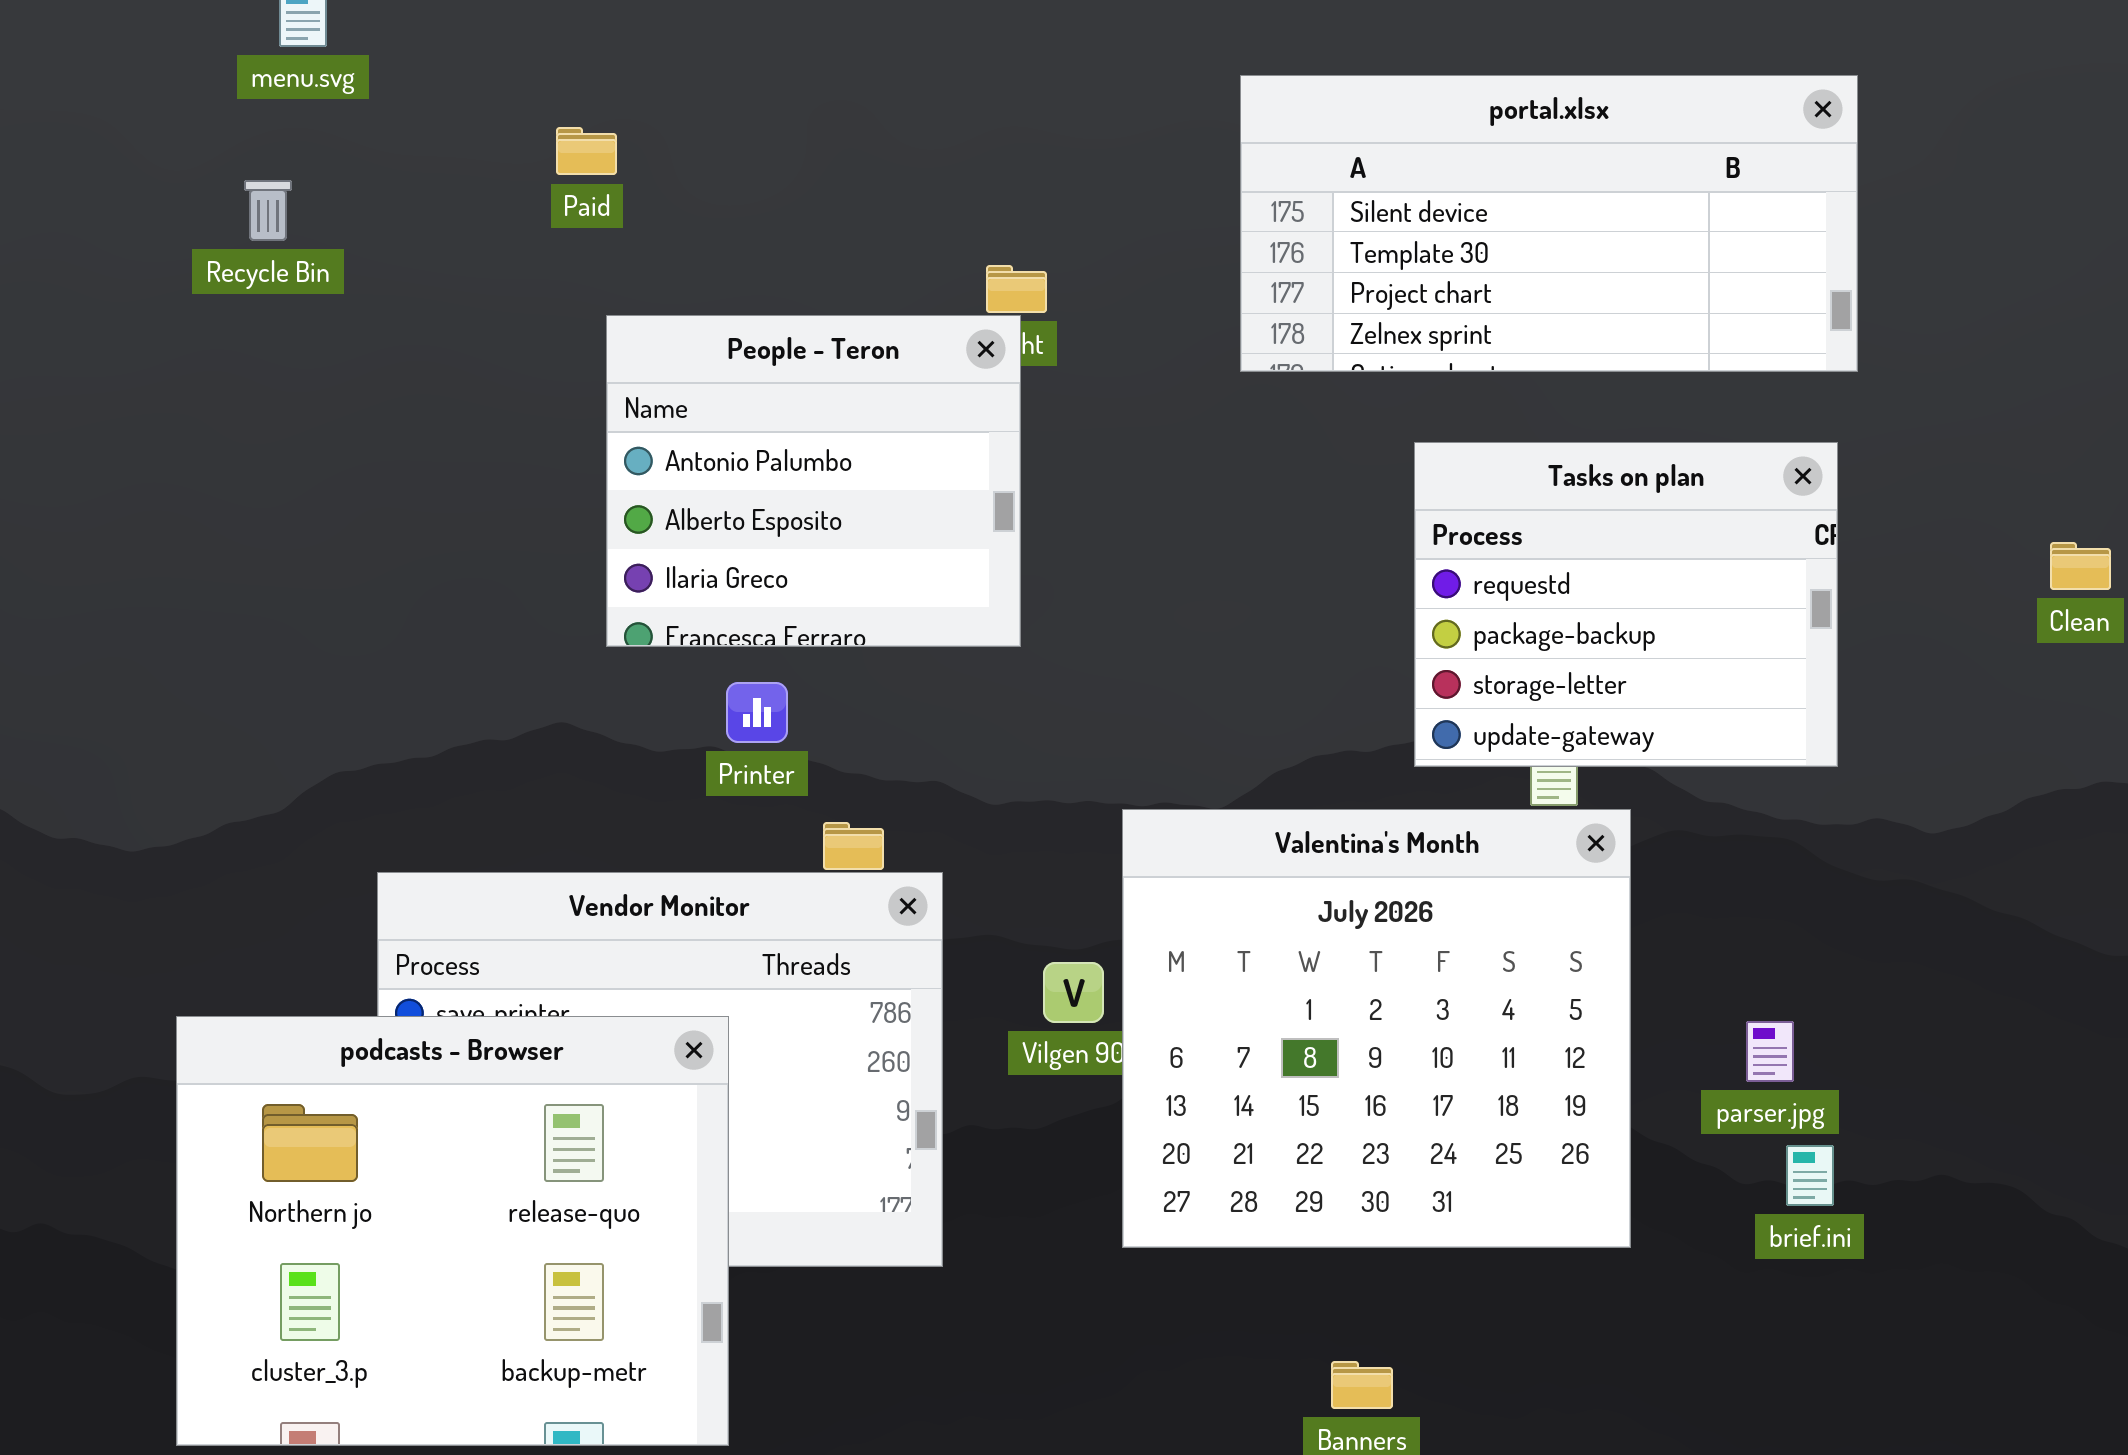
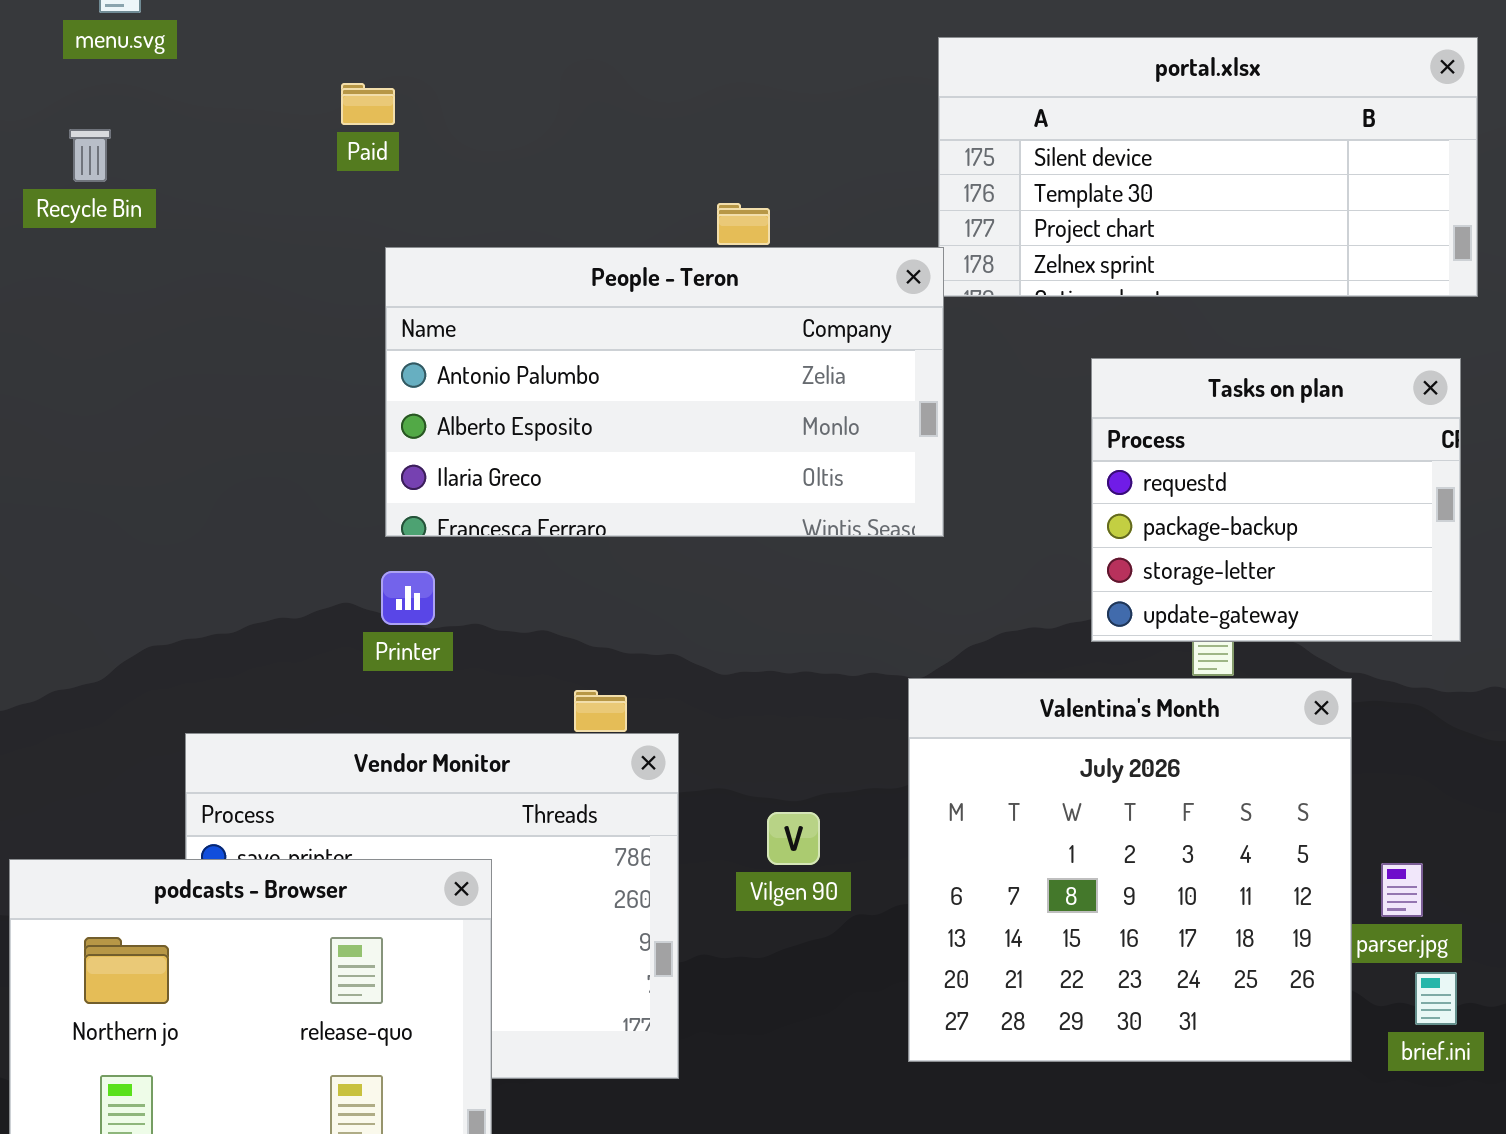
People - Teron: [606,315,1021,647] -> [385,247,944,537], resized
Printer: [726,682,788,743] -> [381,571,435,625], moved
Valentina's Month: [1122,809,1631,1248] -> [908,678,1352,1062], moved

